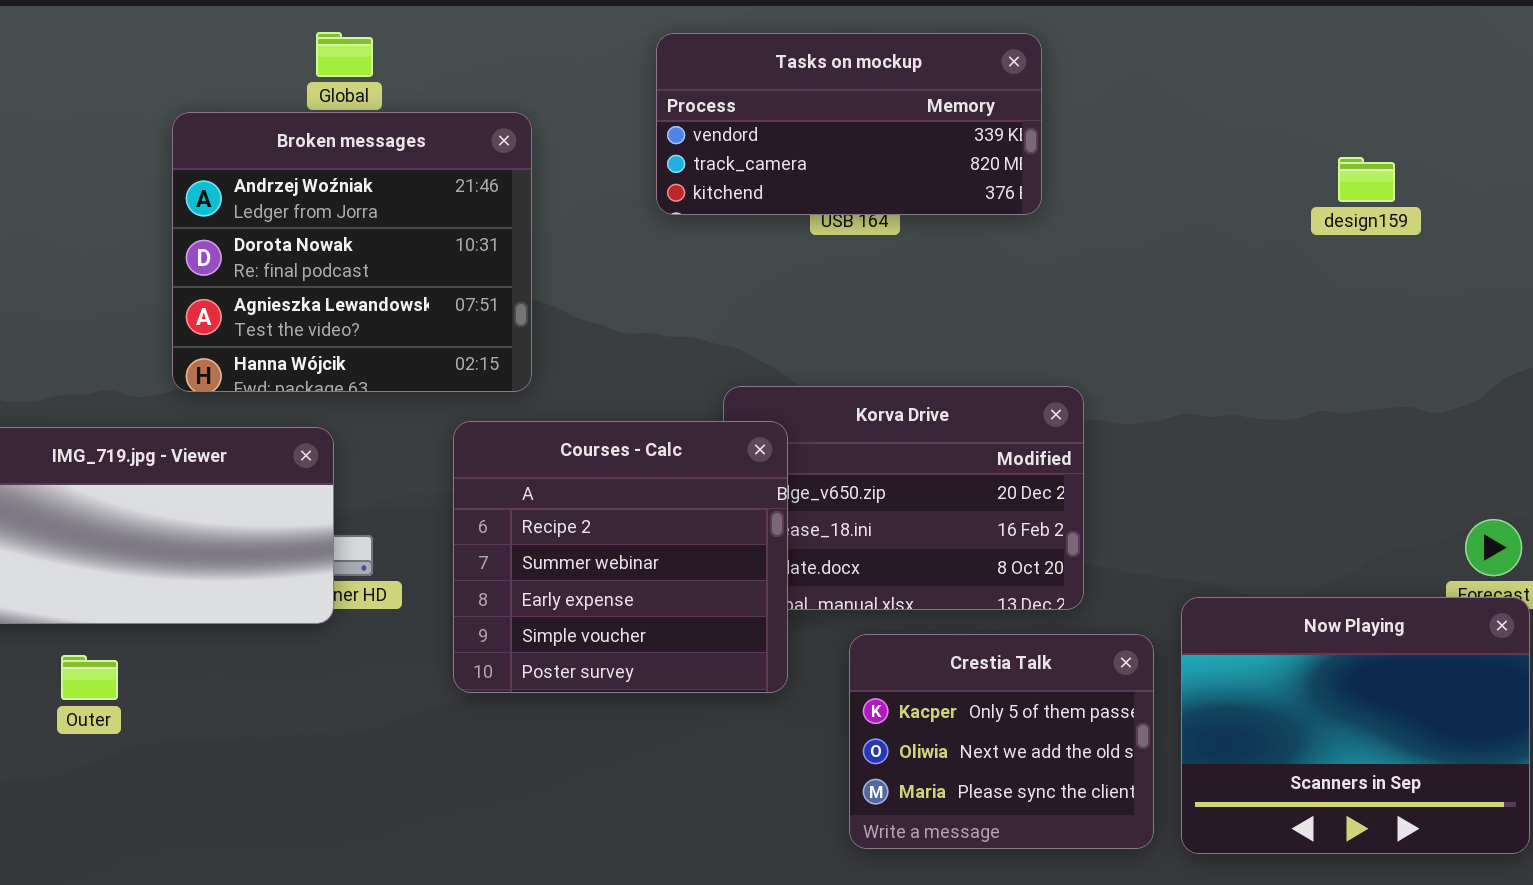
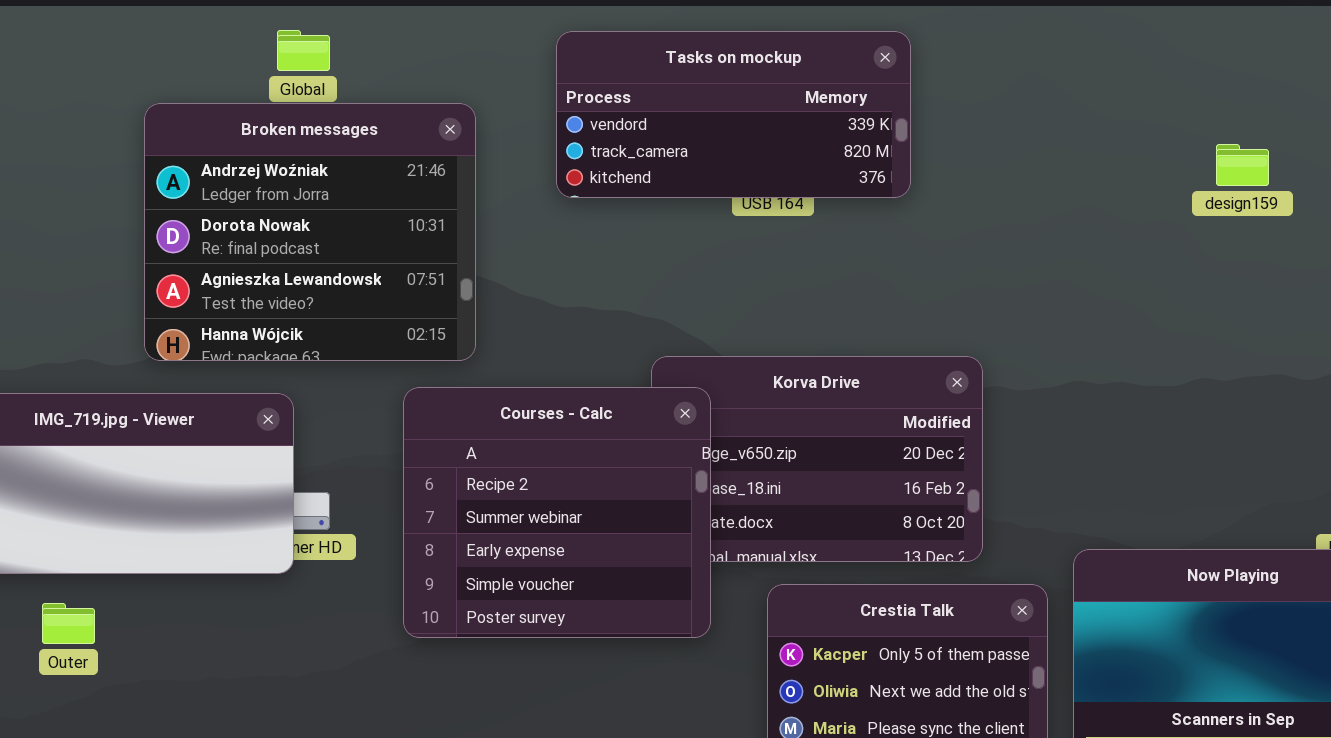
Tasks on mockup: [656,33,1042,215] -> [556,31,911,198], moved

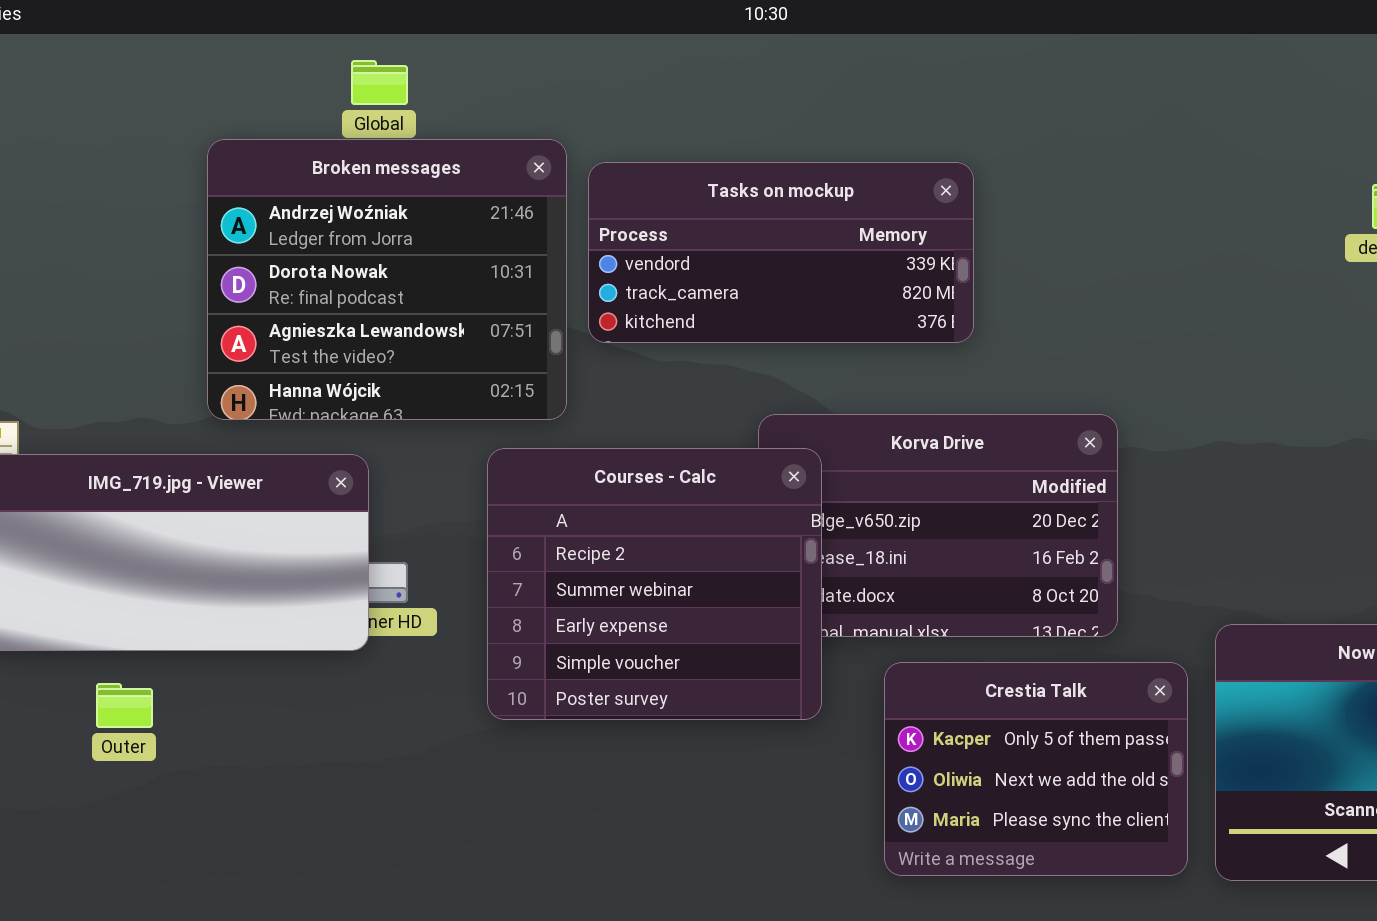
Tasks on mockup: [556,31,911,198] -> [588,162,974,343], moved

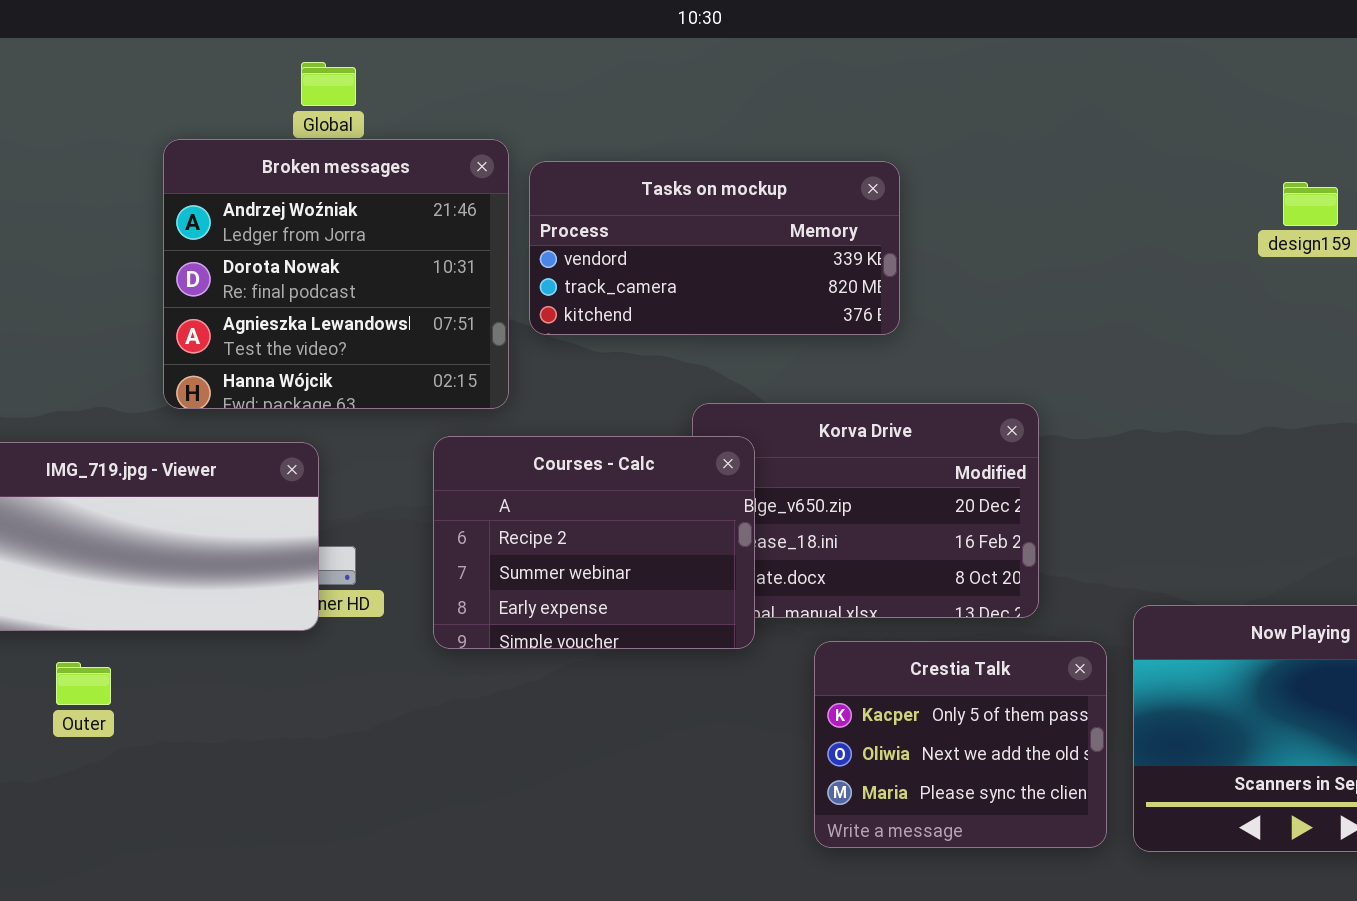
Courses - Calc: [487,448,822,720] -> [433,436,755,649], resized

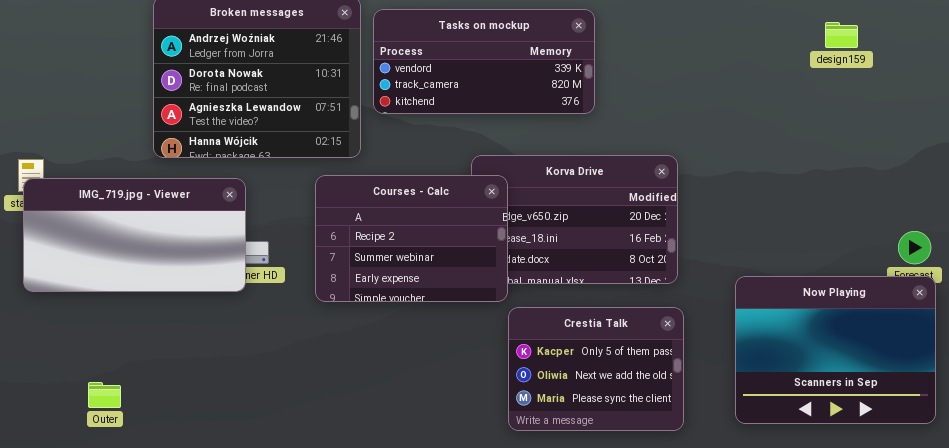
Crestia Talk: [814,641,1107,848] -> [508,307,684,431], moved
Outer: [56,662,111,705] -> [88,382,121,408], moved

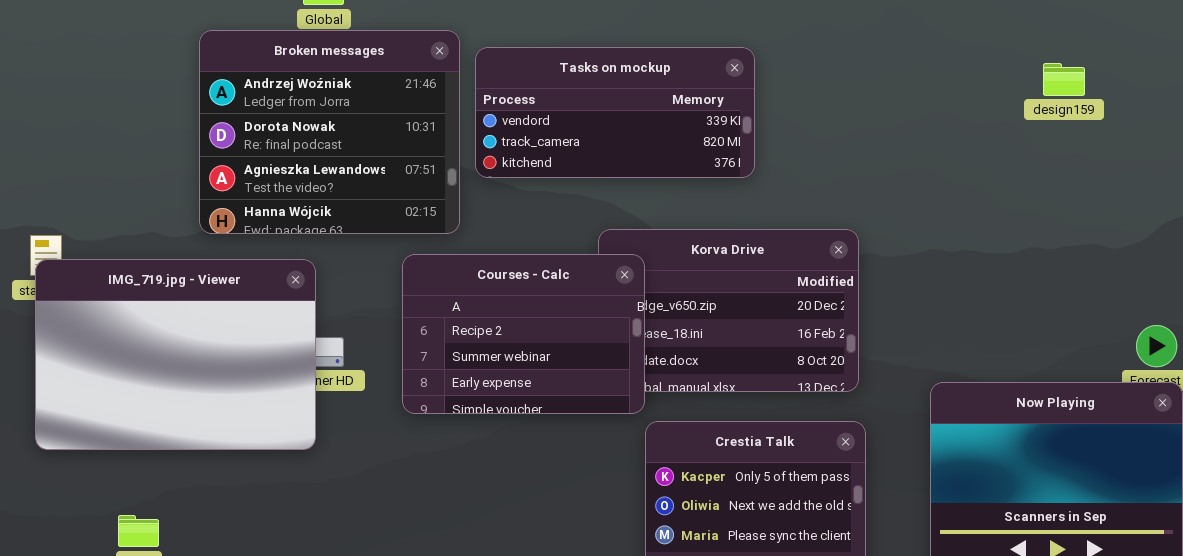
IMG_719.jpg - Viewer: [23,178,246,292] -> [35,259,316,450], resized

